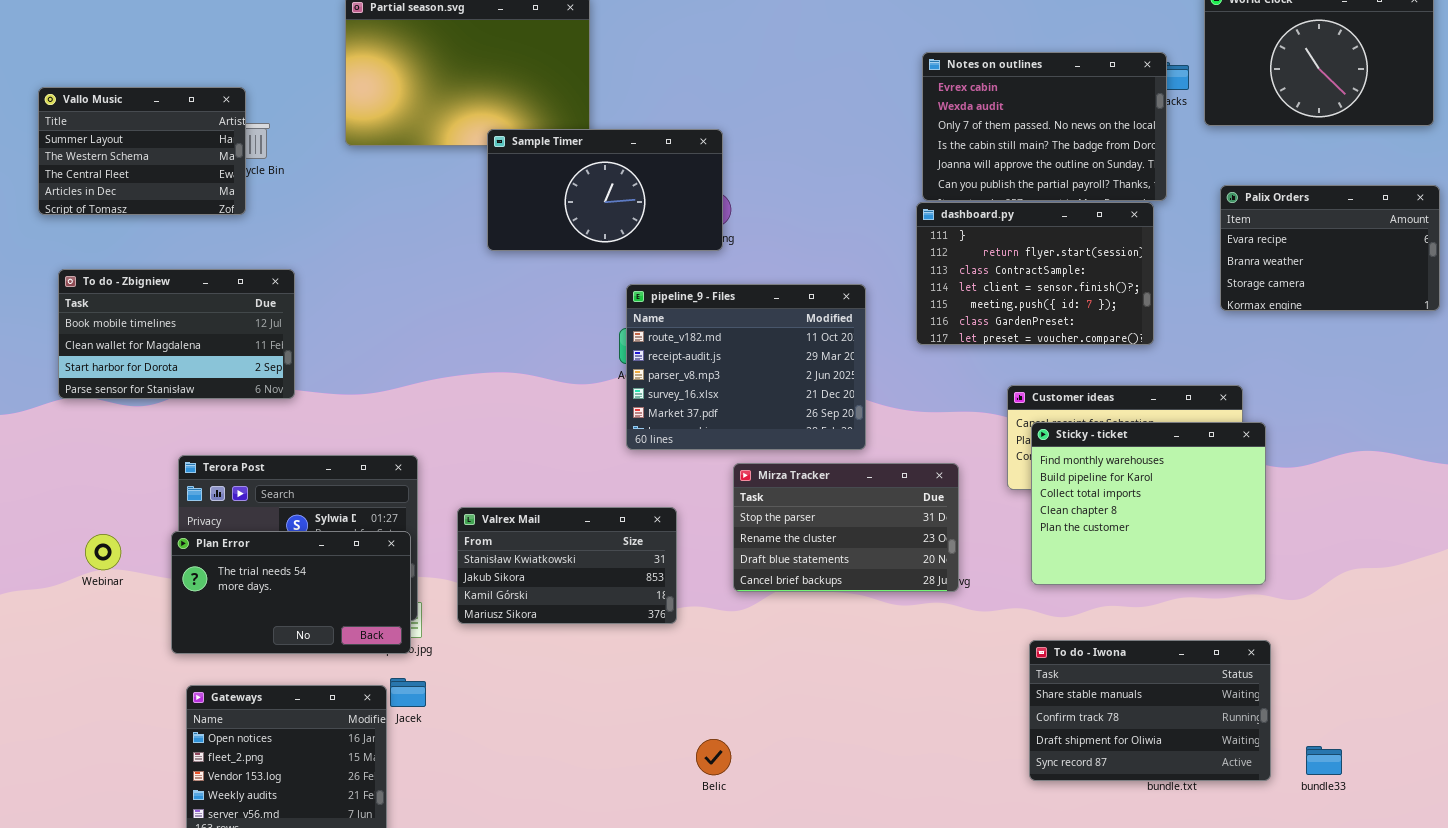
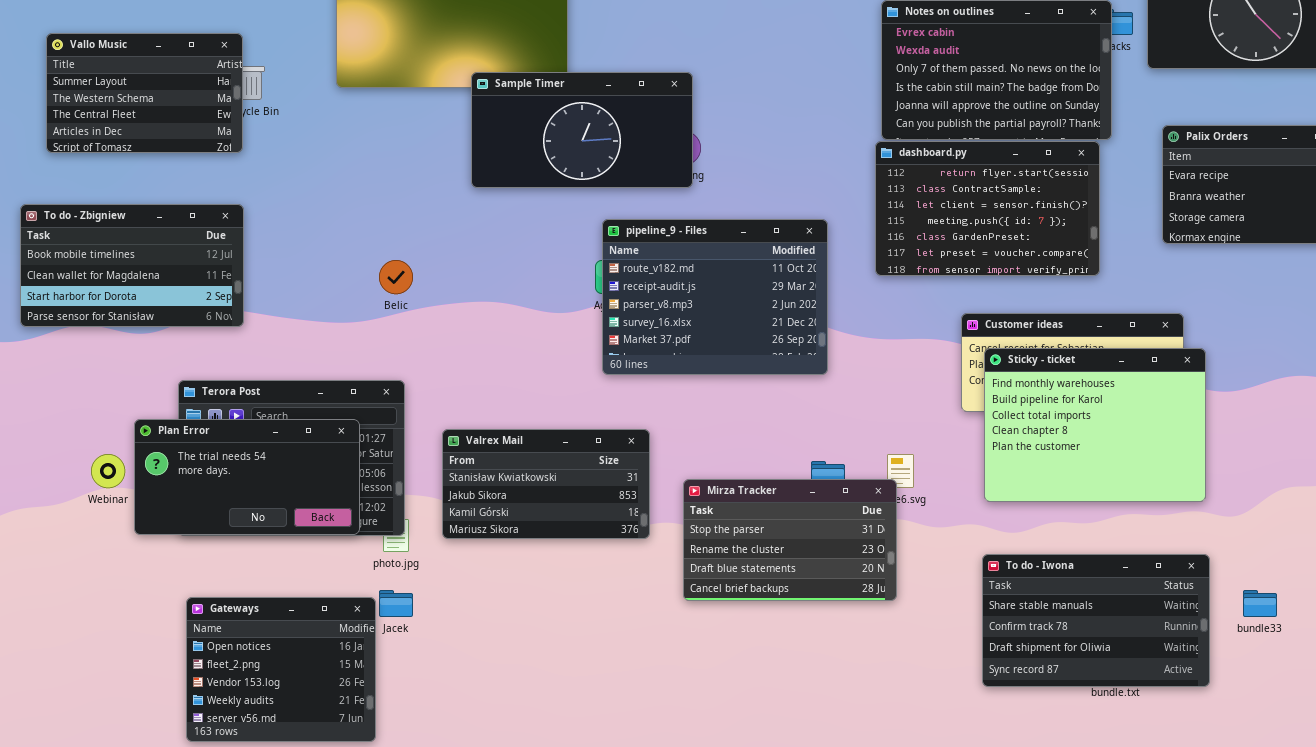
dashboard.py: [916,202,1154,345] -> [875,141,1100,276], scrolled down 1 row
To do - Zbigniew: [58,269,295,399] -> [20,204,244,327], moved
Mirza Tracker: [733,463,959,592] -> [683,479,897,601], moved
Plan Error: [171,531,411,654] -> [134,419,360,535], moved
Belic: [696,739,731,775] -> [379,260,413,294], moved
bundle33: [1306,746,1342,775] -> [1243,590,1277,617], moved

